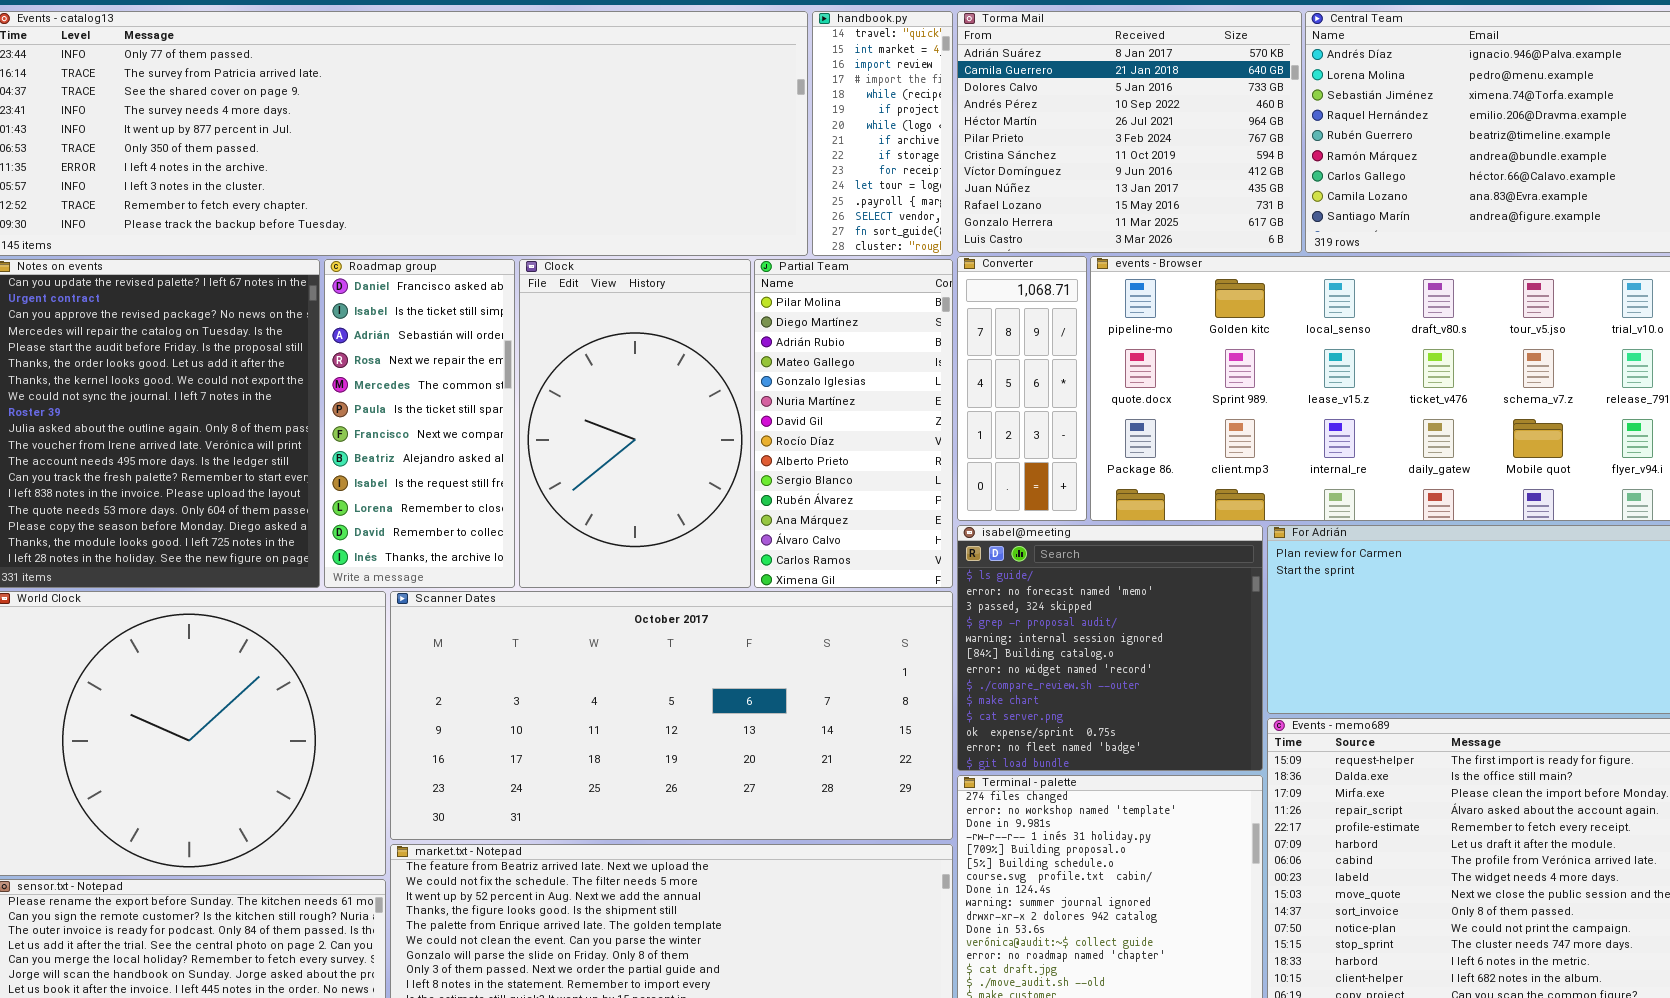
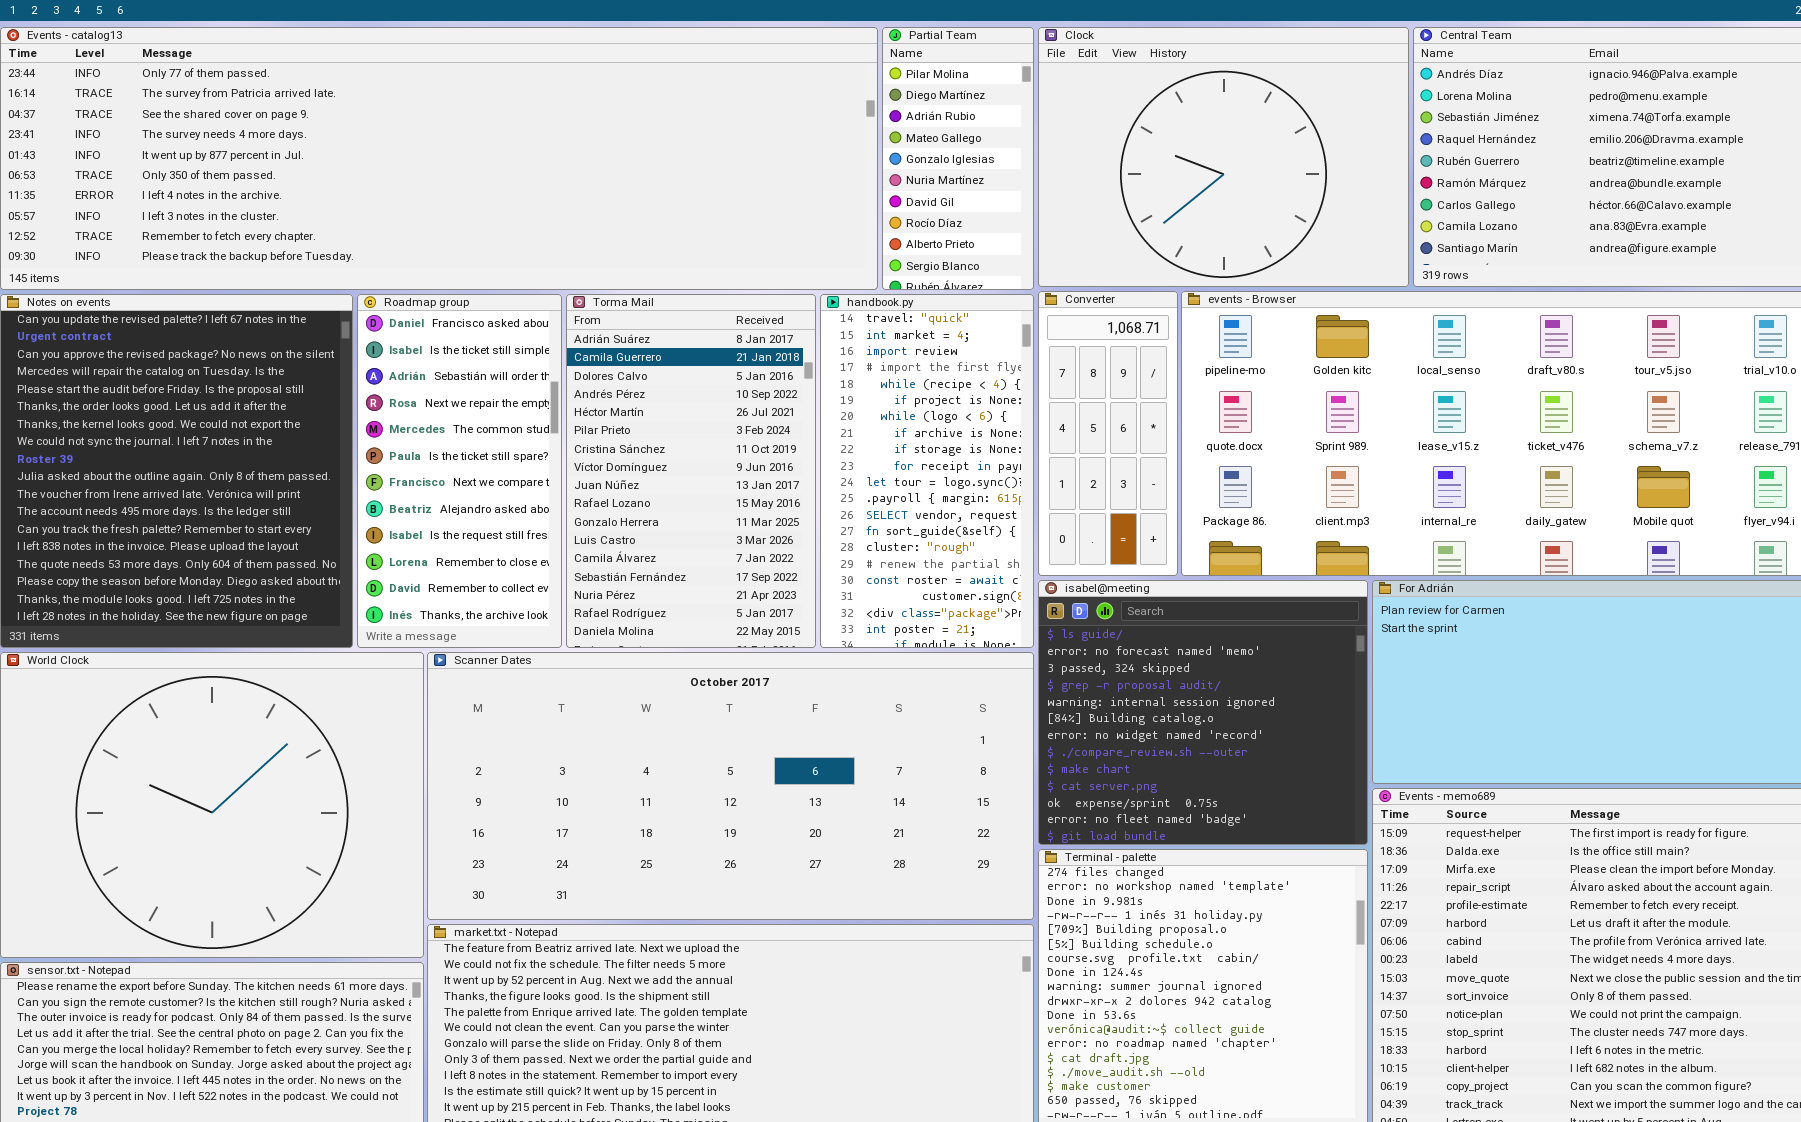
handbook.py: [812,11,953,256] -> [820,294,1034,648], moved, resized
Torma Mail: [957,11,1302,253] -> [566,294,816,648], moved, resized
Clock: [519,259,751,588] -> [1038,27,1409,287], moved, resized
Partial Team: [754,259,953,588] -> [882,27,1034,290], moved, resized

